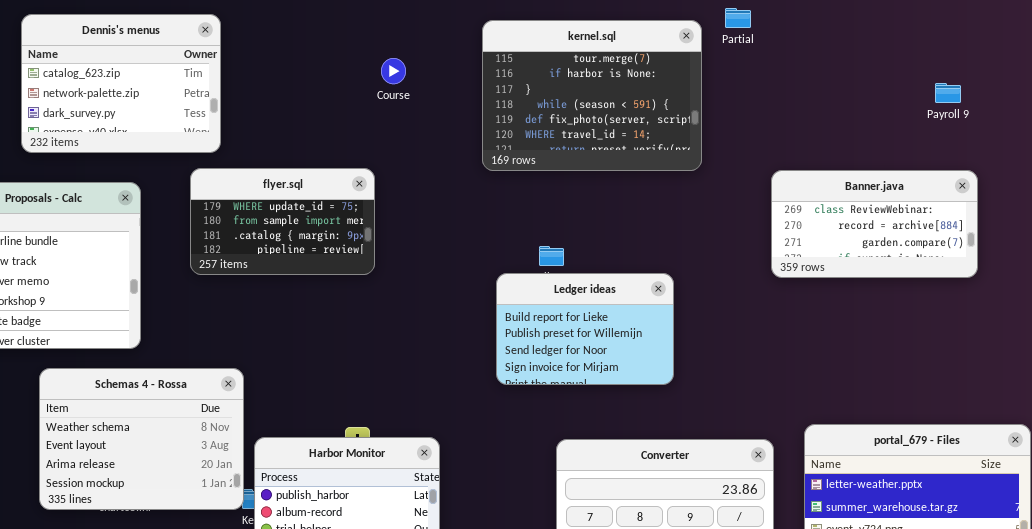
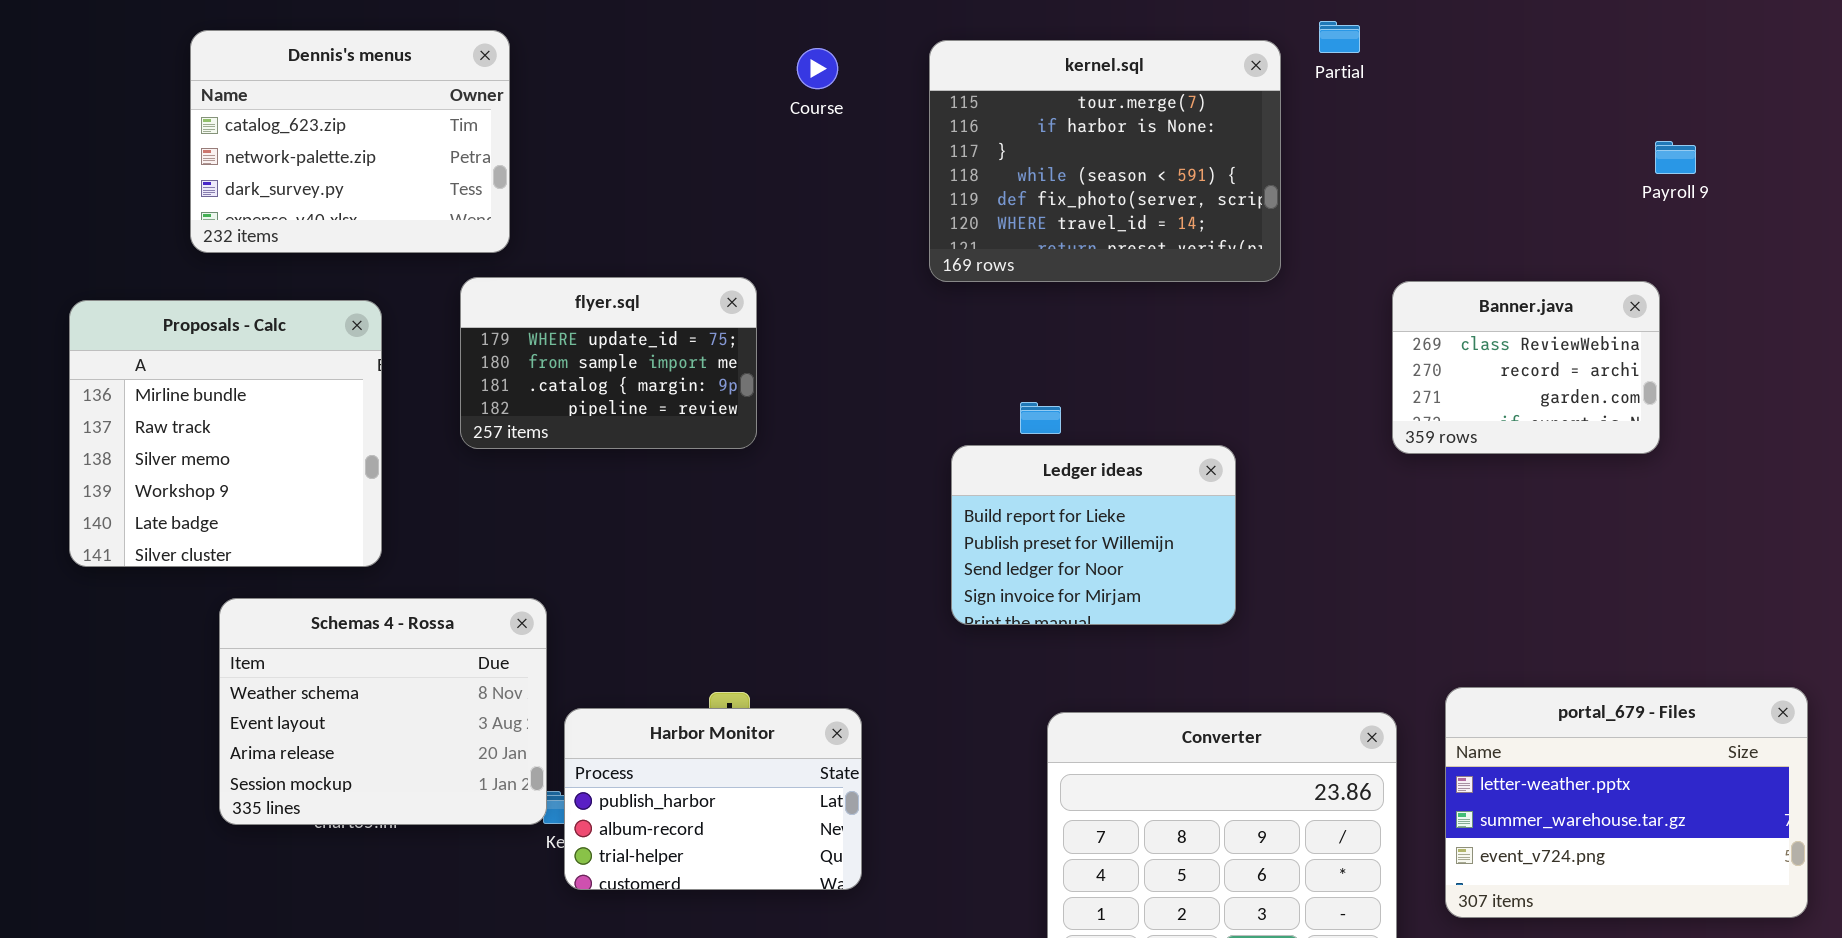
Course: [381,58,406,84] -> [797,48,838,89], moved
Banner.java: [771,170,978,278] -> [1392,281,1660,454], resized

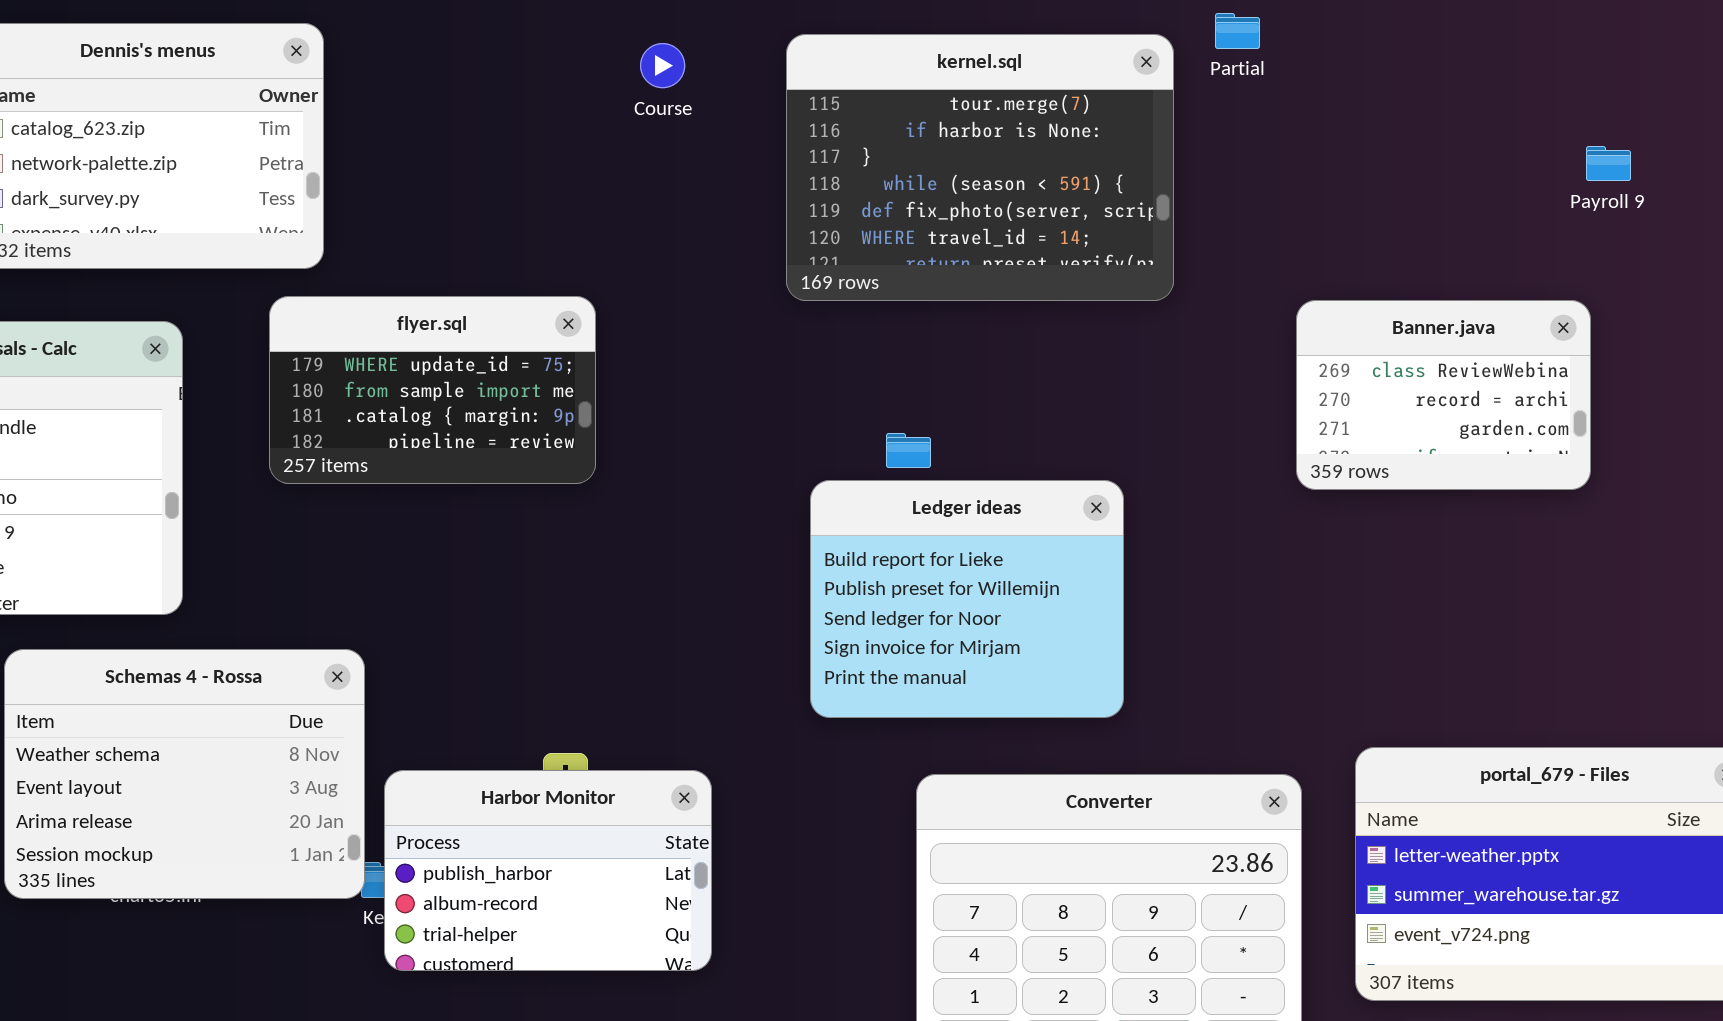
Ledger ideas: [951,445,1236,625] -> [810,480,1124,718], resized

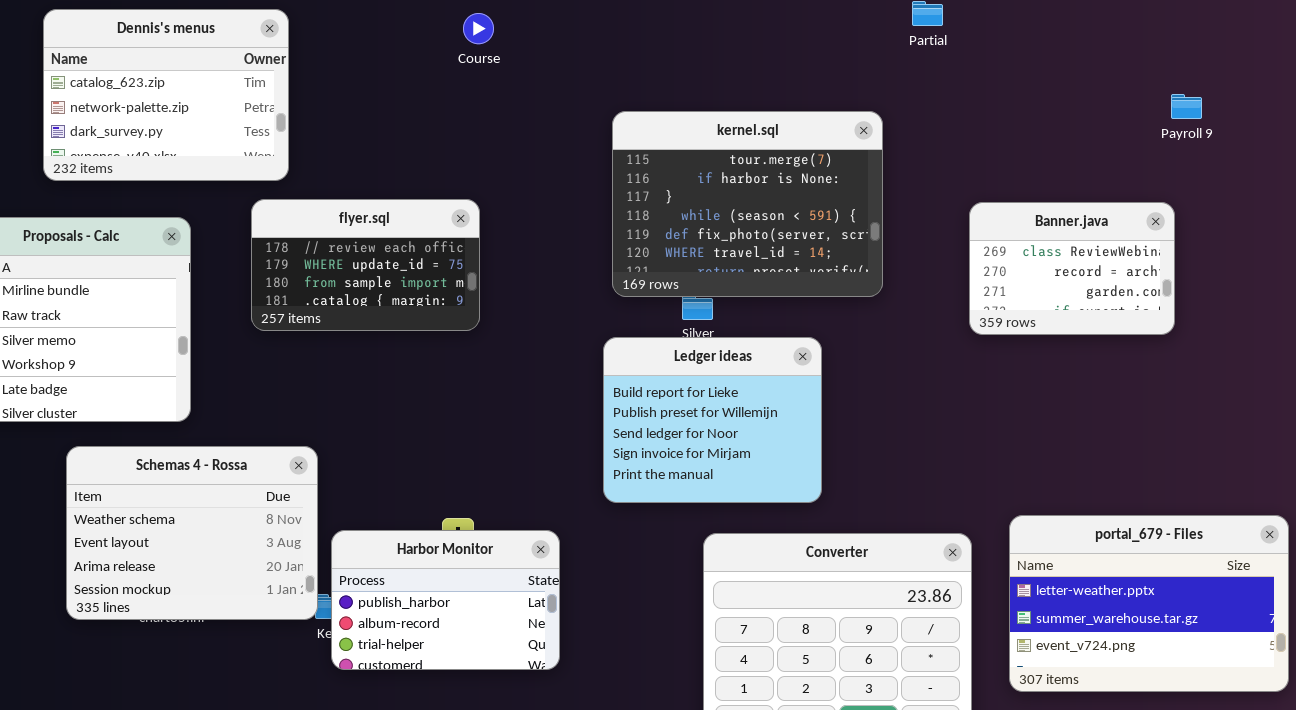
kernel.sql: [786,34,1174,301] -> [612,111,883,297], moved
Course: [640,43,685,88] -> [463,13,494,44], moved
flyer.sql: [269,296,596,484] -> [251,199,480,331], scrolled up 1 row
Ledger ideas: [810,480,1124,718] -> [603,337,822,503], moved

